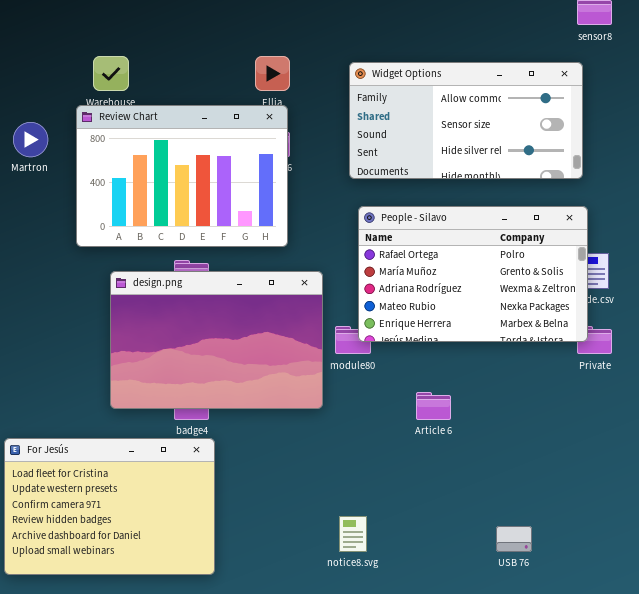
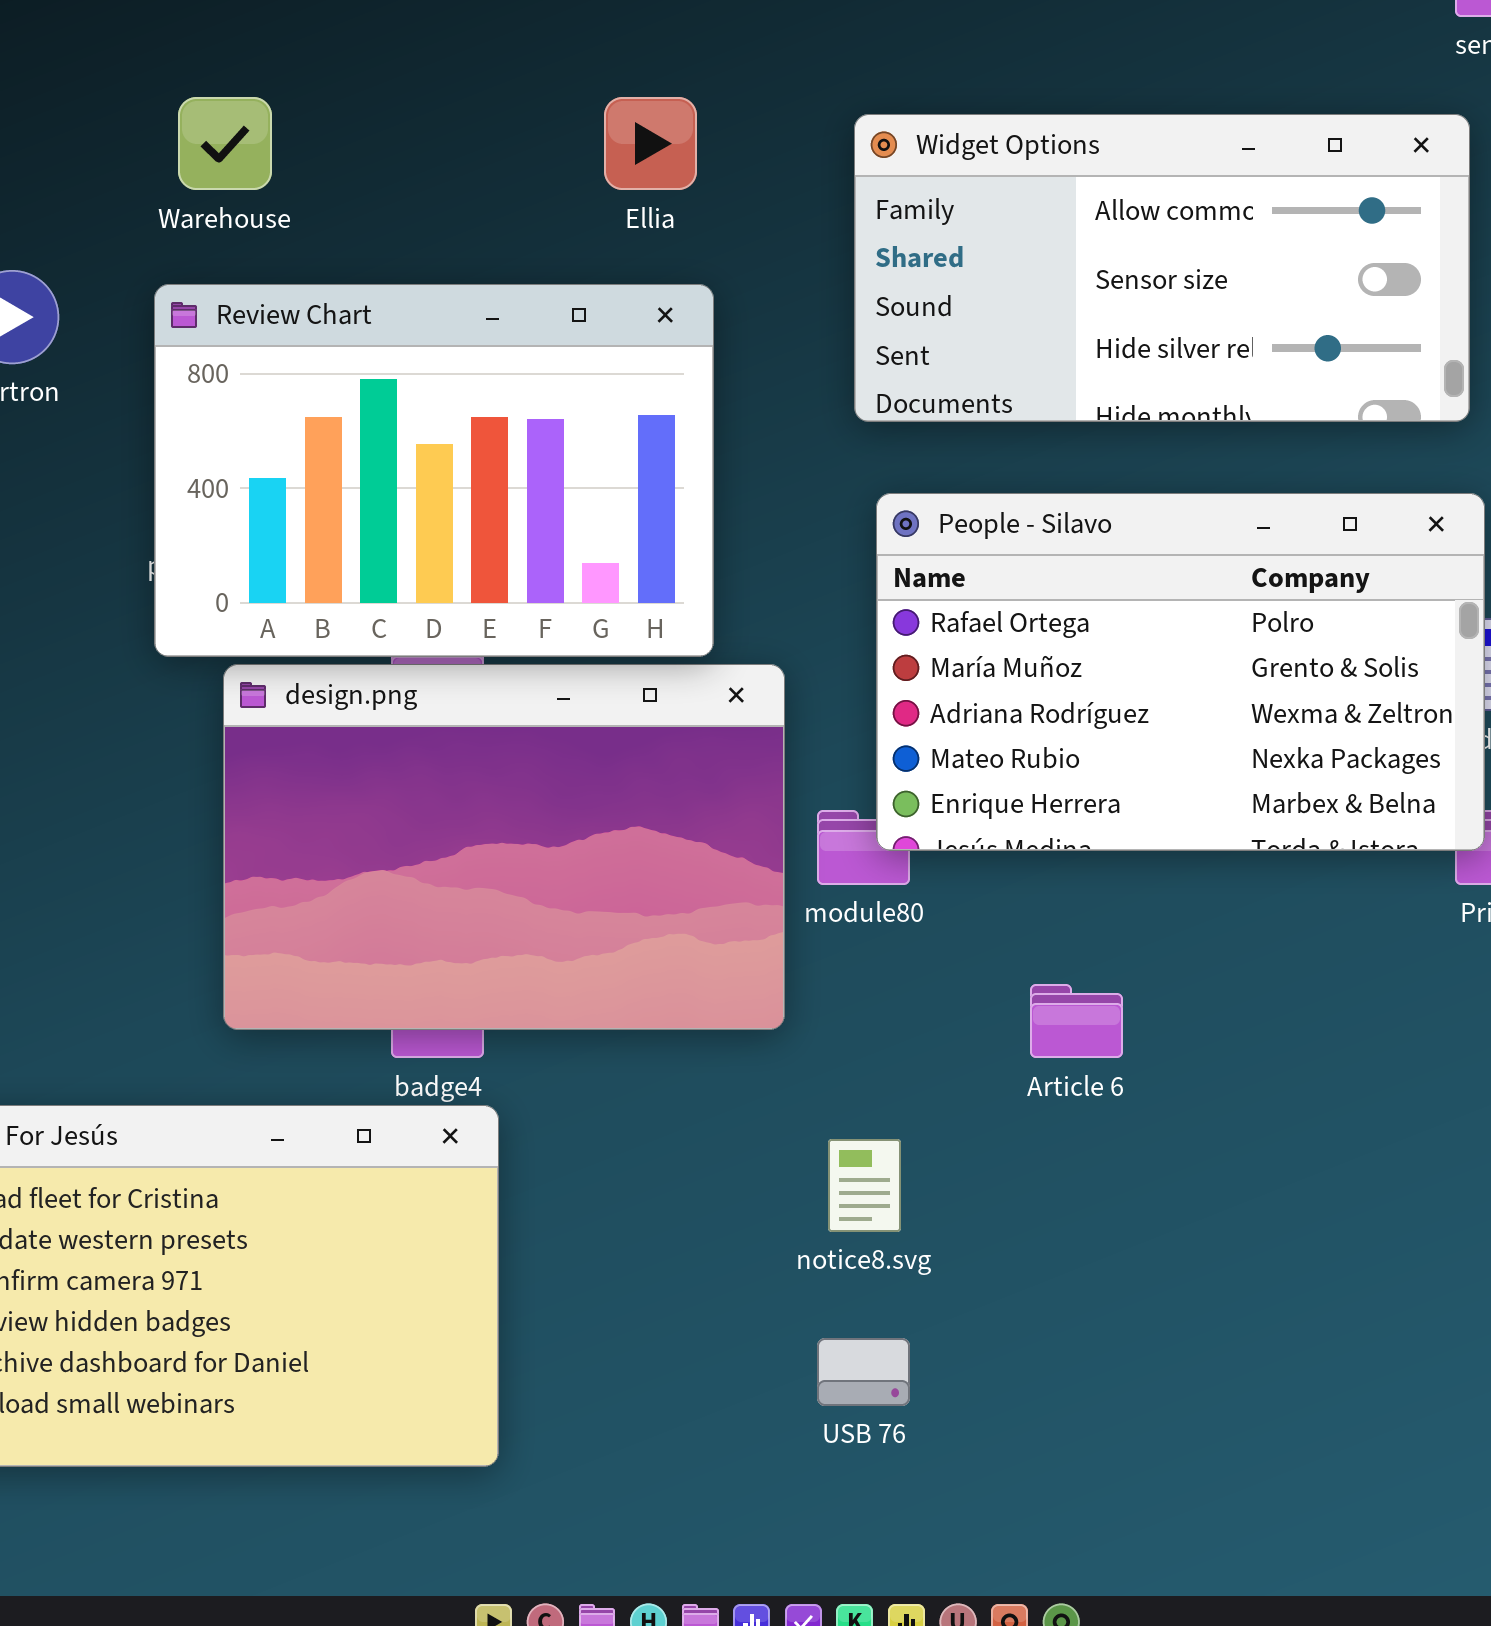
Review Chart: [76,105,288,247] -> [154,284,714,657], moved
notice8.svg: [339,516,367,552] -> [828,1139,901,1232], moved
USB 76: [496,526,532,552] -> [817,1338,910,1406], moved

